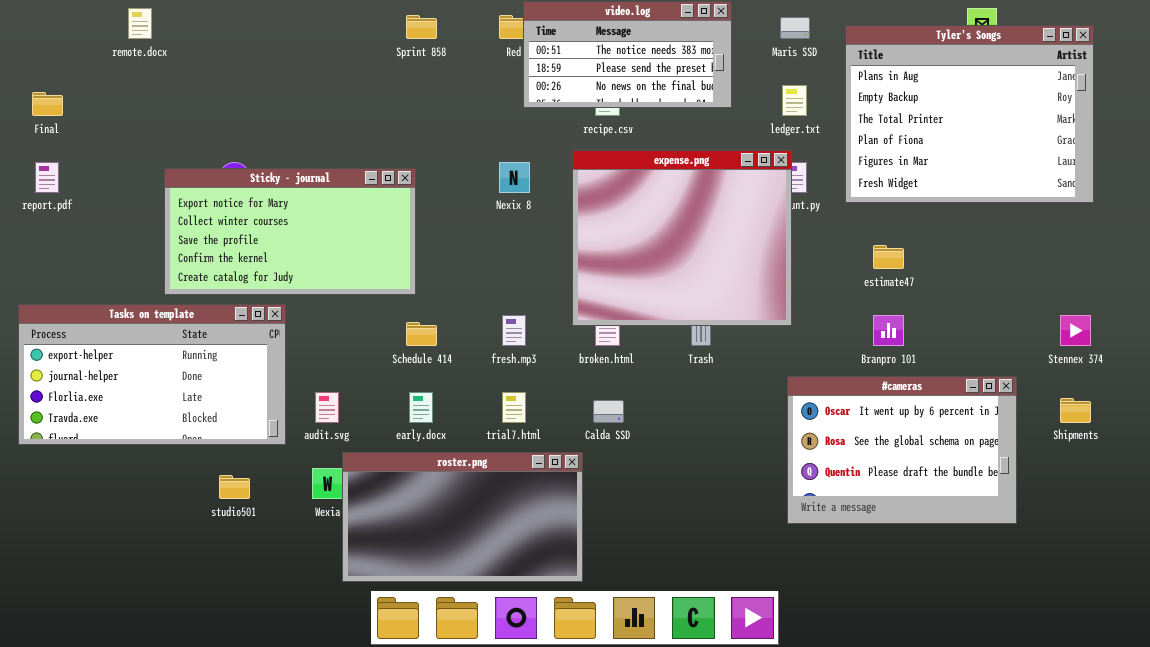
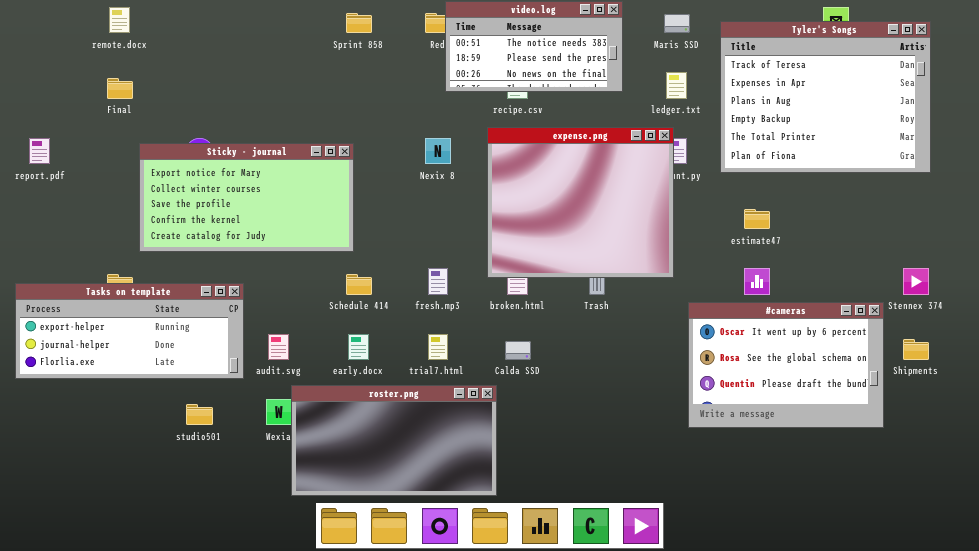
Tyler's Songs: [845,25,1094,203] -> [720,21,931,173], scrolled up 2 rows
Final: [32,92,63,116] -> [107,78,133,99], moved
Tasks on template: [18,304,286,445] -> [15,283,244,379], resized
#cameras: [787,376,1017,524] -> [688,302,884,428], moved

